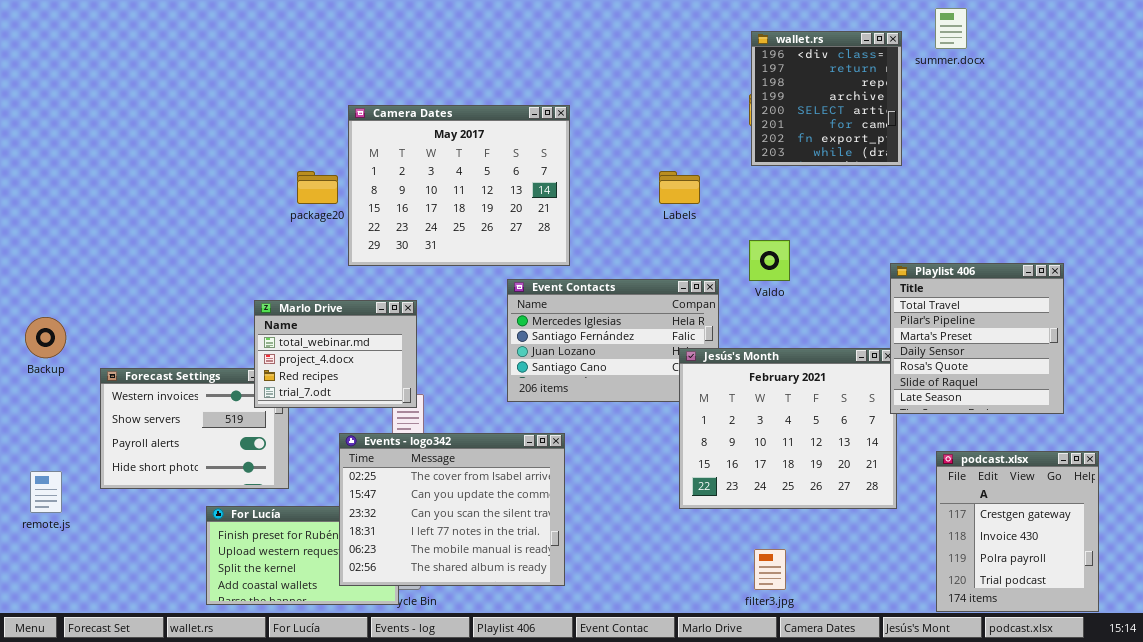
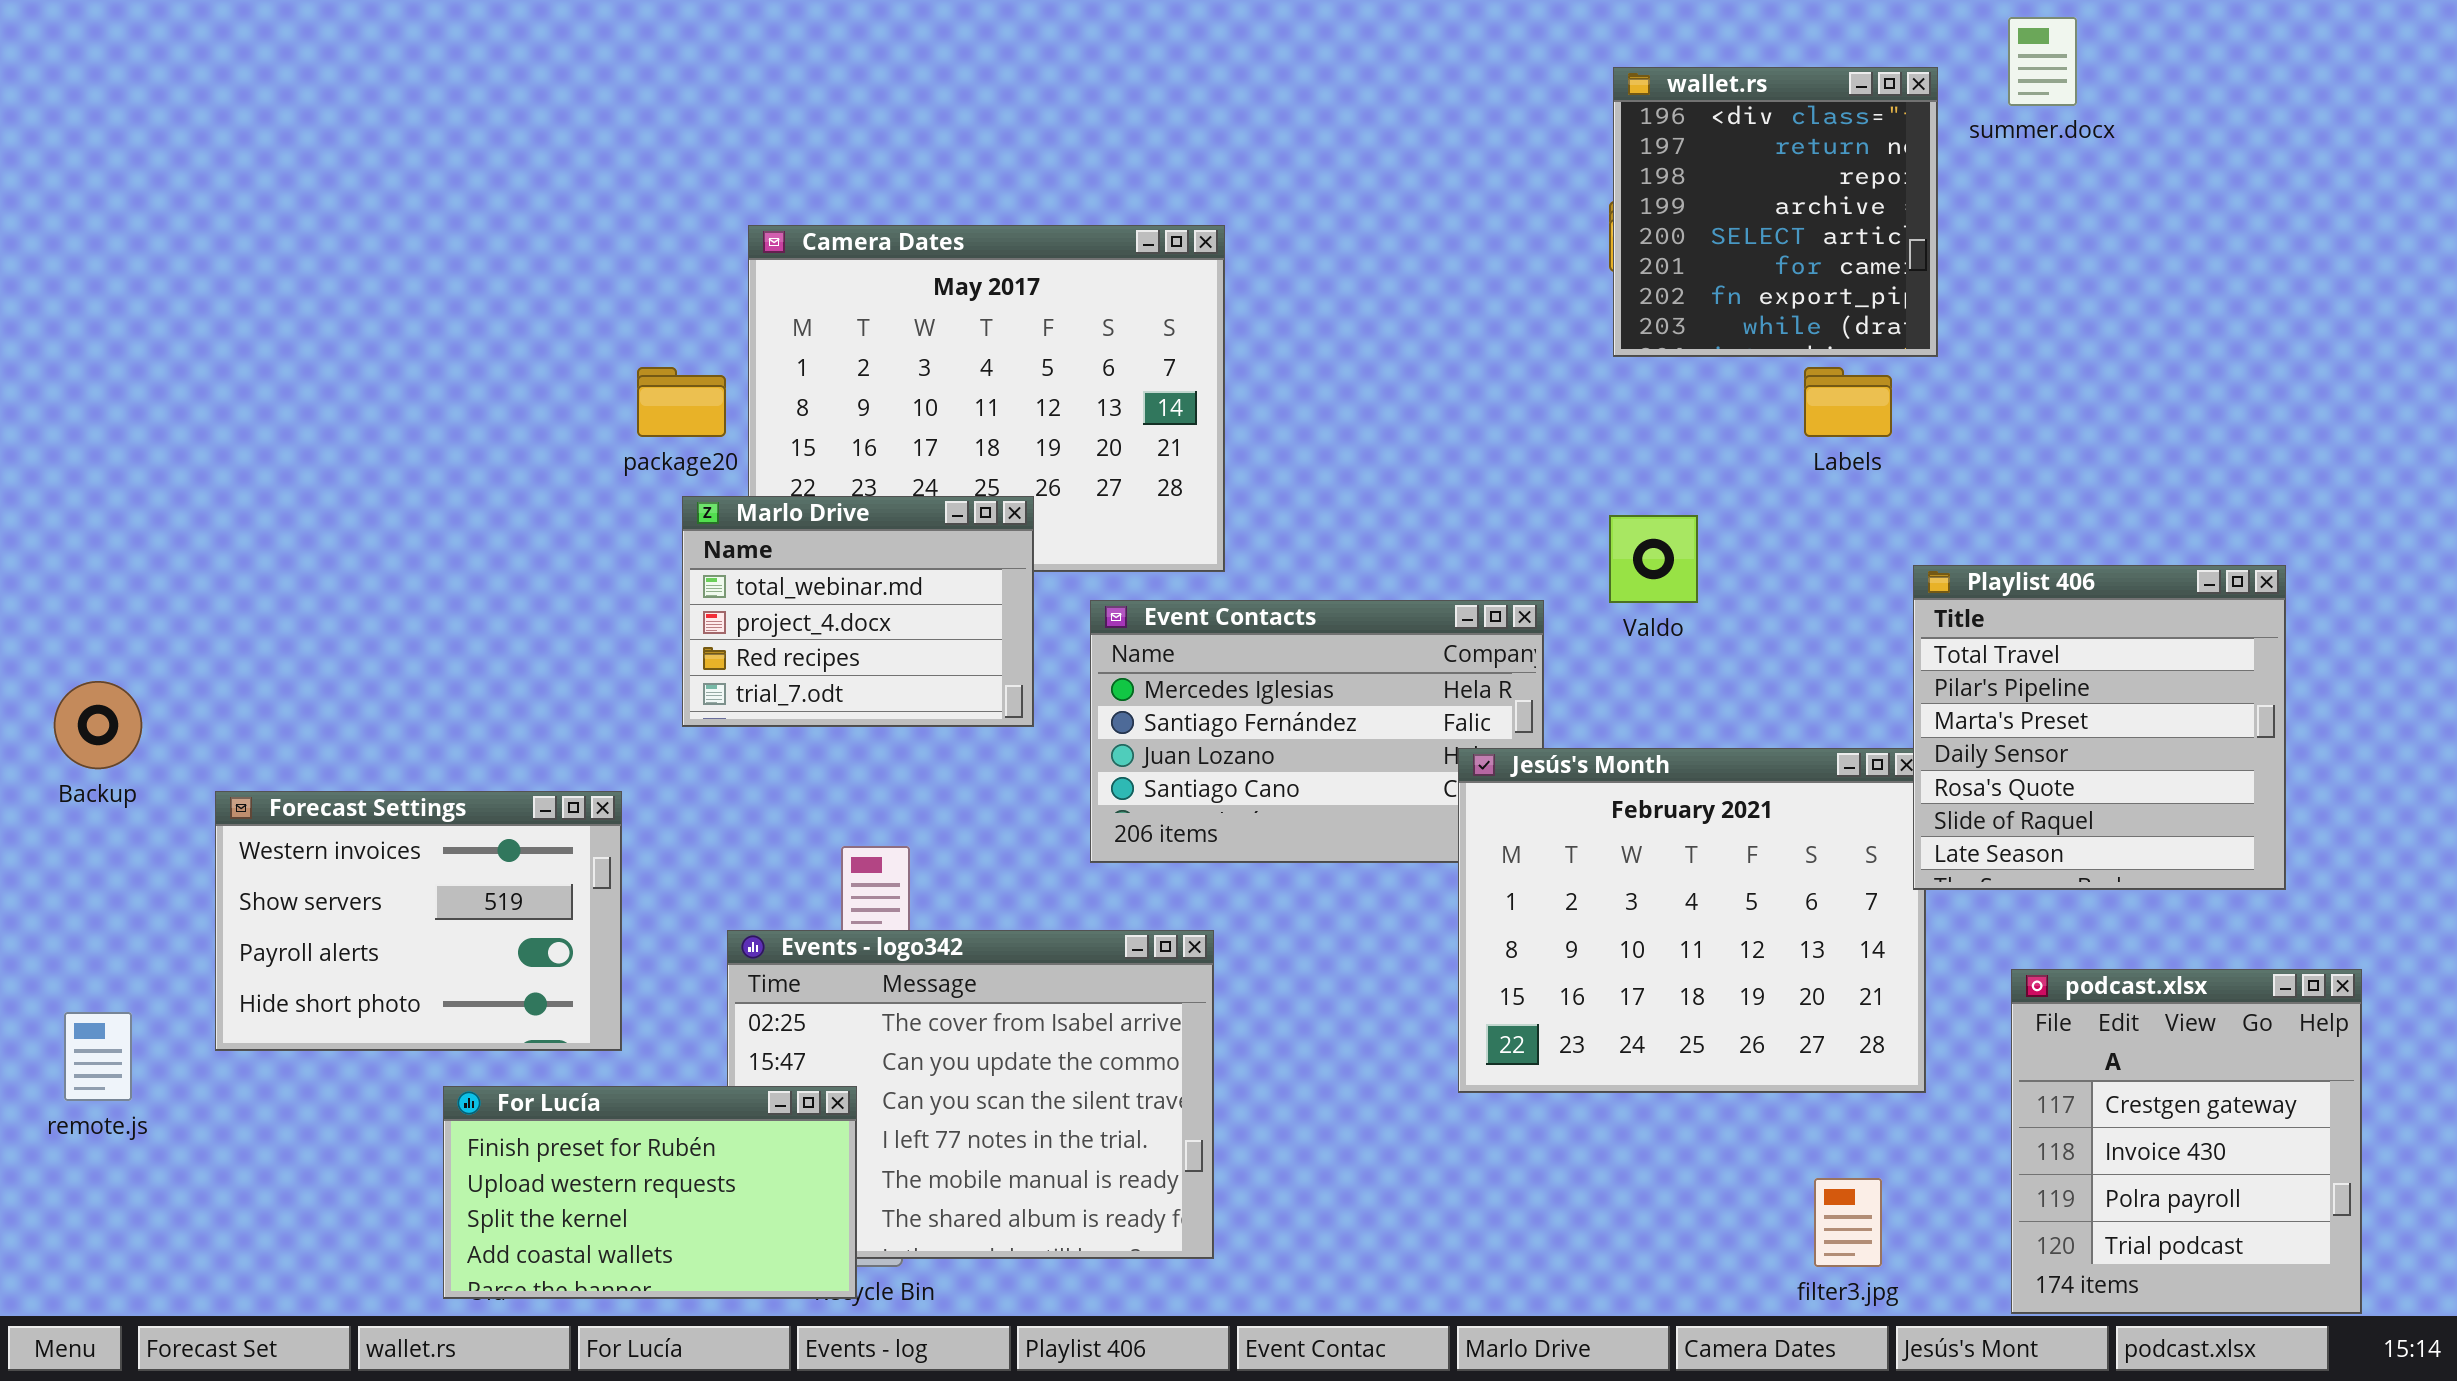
Labels: [659,171,700,204] -> [1804,367,1892,437], moved
Marlo Drive: [254,300,417,408] -> [682,496,1034,727], moved
For Lucía: [206,506,399,605] -> [443,1086,857,1299], raised
filter3.jpg: [754,549,786,590] -> [1814,1178,1882,1267], moved

